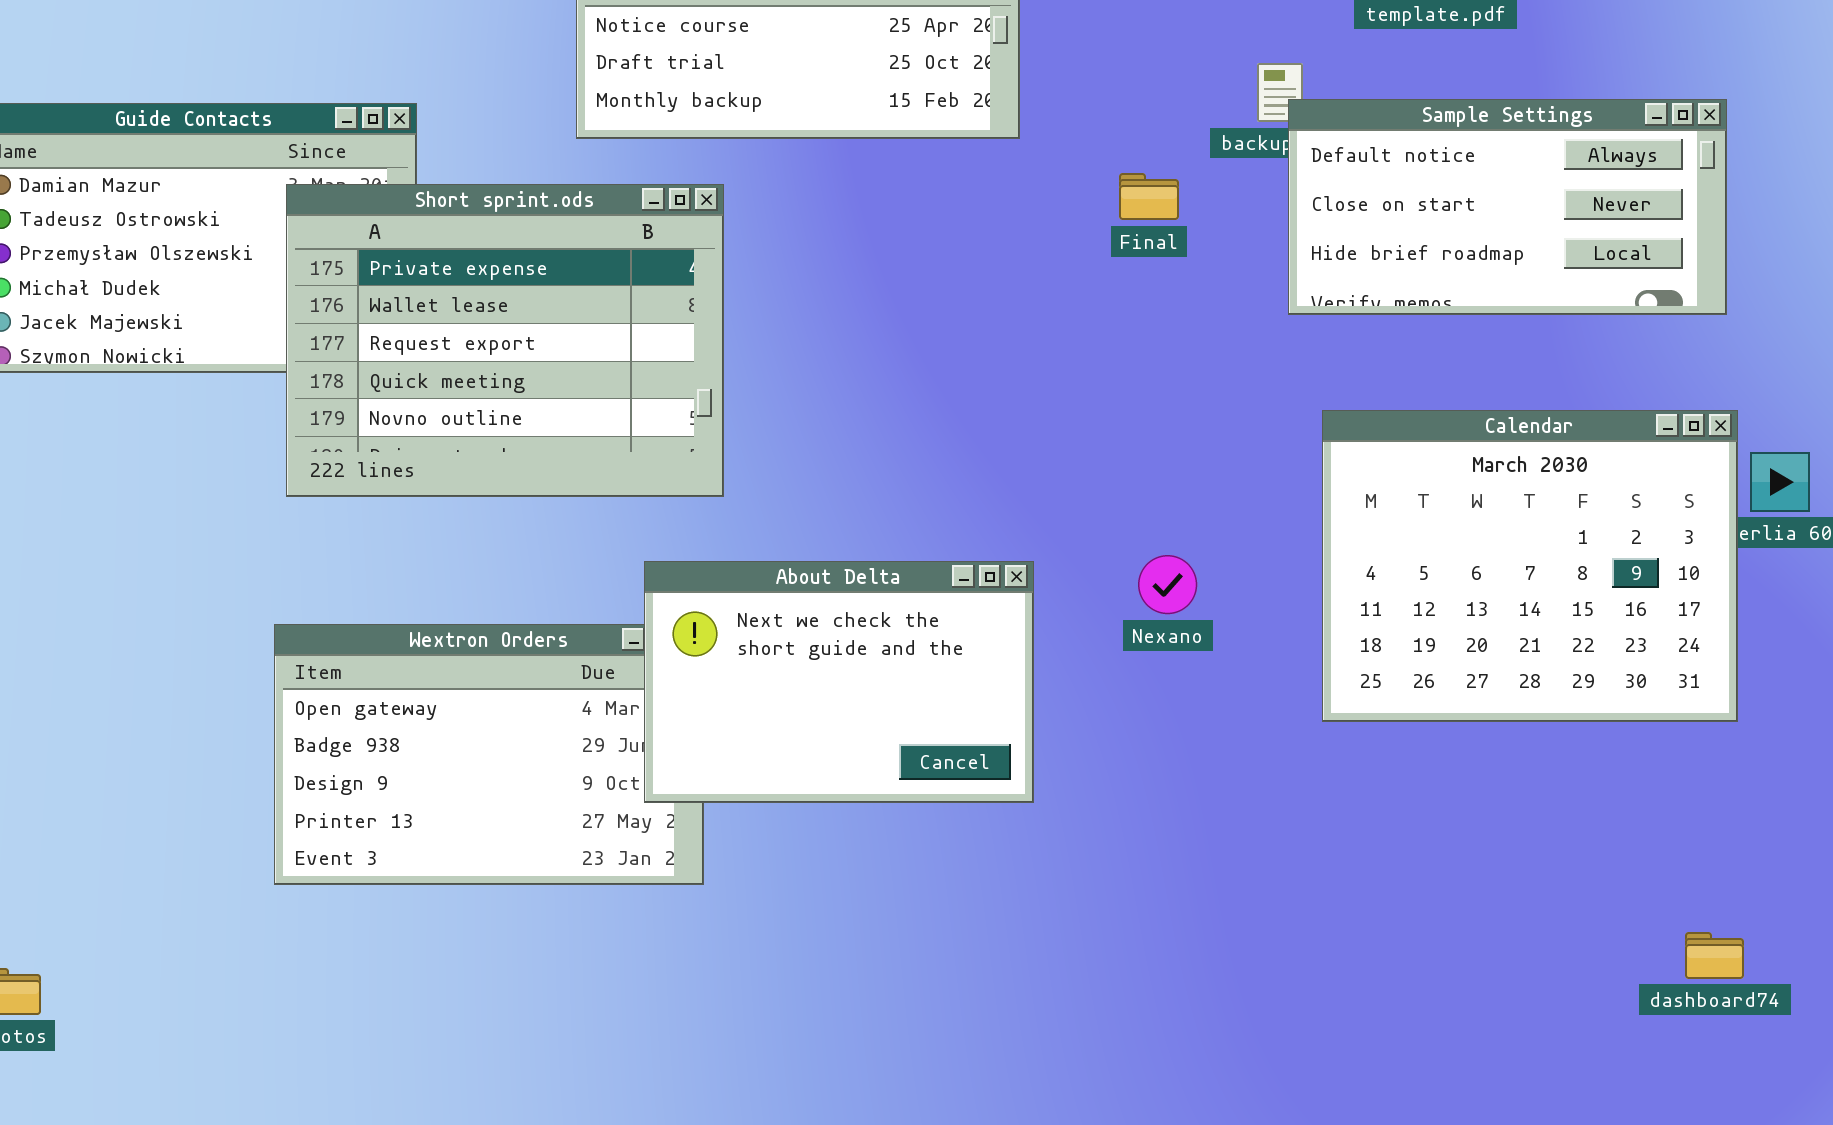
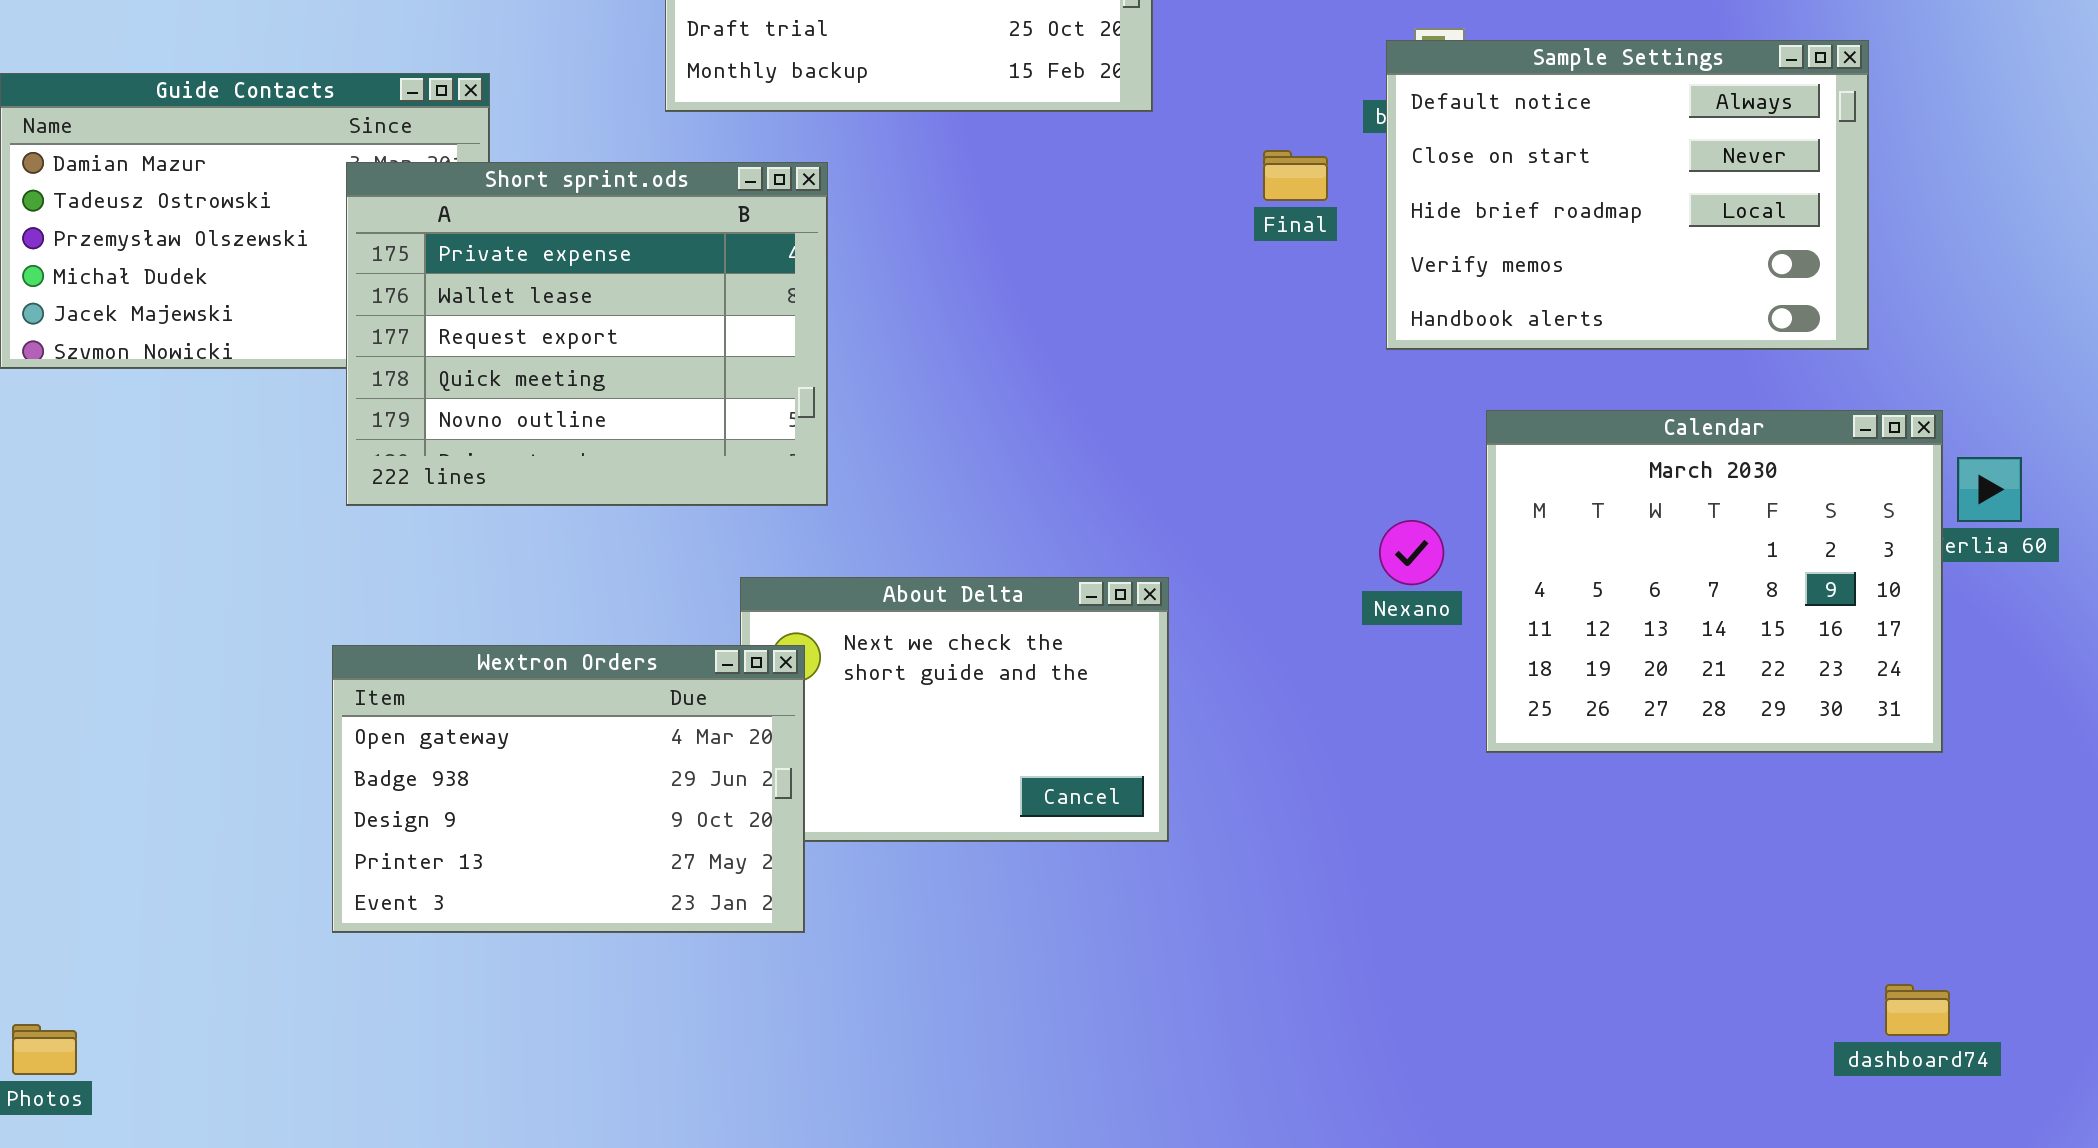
Sample Settings: [1288,99,1727,315] -> [1386,40,1869,350], moved, resized
Nexano: [1138,555,1197,614] -> [1379,520,1444,585], moved
Wextron Orders: [274,624,704,885] -> [332,645,805,933], raised

